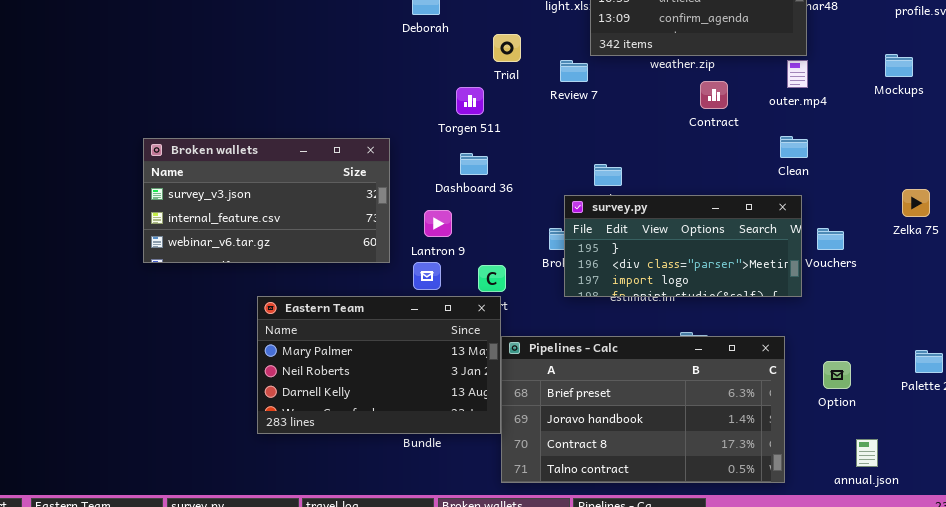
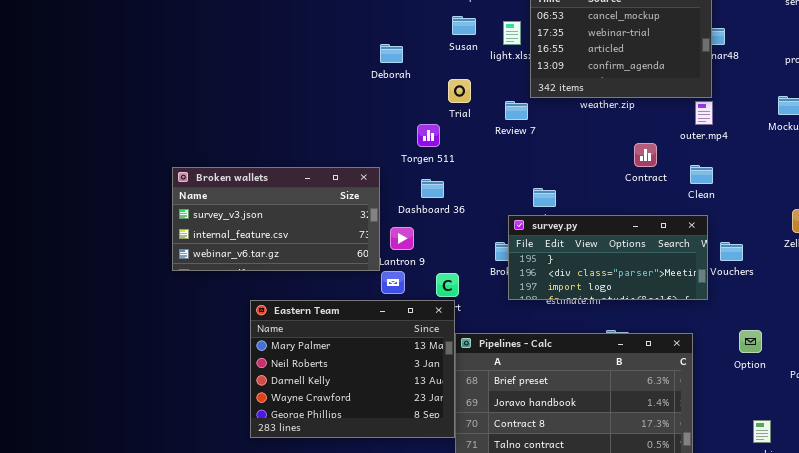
Contract: [700,81,728,109] -> [634,143,657,167], moved
Broken wallets: [143,138,390,263] -> [172,167,380,271], moved
Eastern Team: [257,296,501,434] -> [250,300,455,438], resized
Option: [823,361,851,389] -> [739,330,762,353], moved

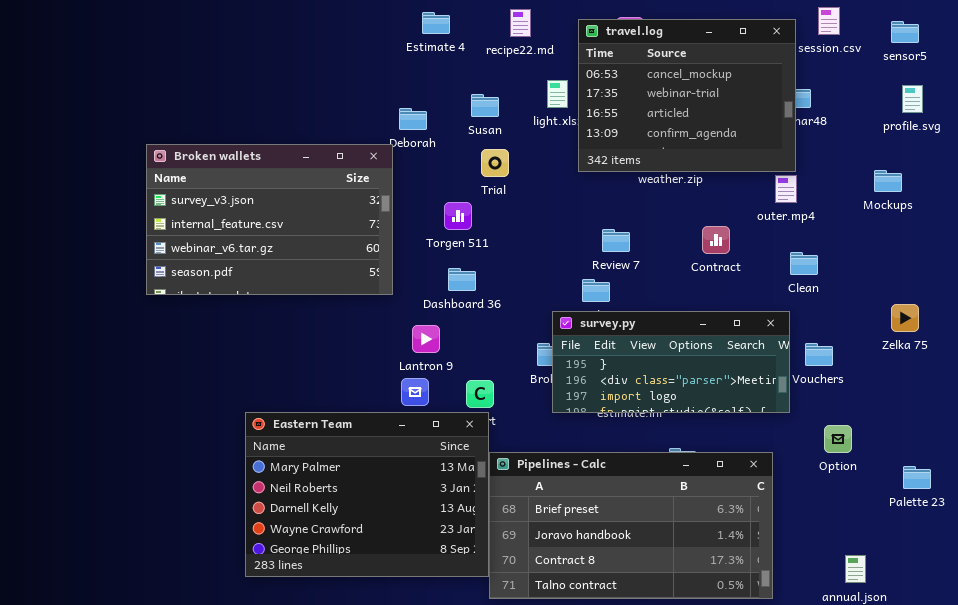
Susan: [452,16,476,35] -> [471,94,499,117], moved
Review 7: [505,101,528,120] -> [602,229,630,252], moved
Clean: [690,165,713,184] -> [790,252,818,275], moved
Broken wallets: [172,167,380,271] -> [146,144,393,295], moved, resized
Option: [739,330,762,353] -> [824,425,852,453], moved

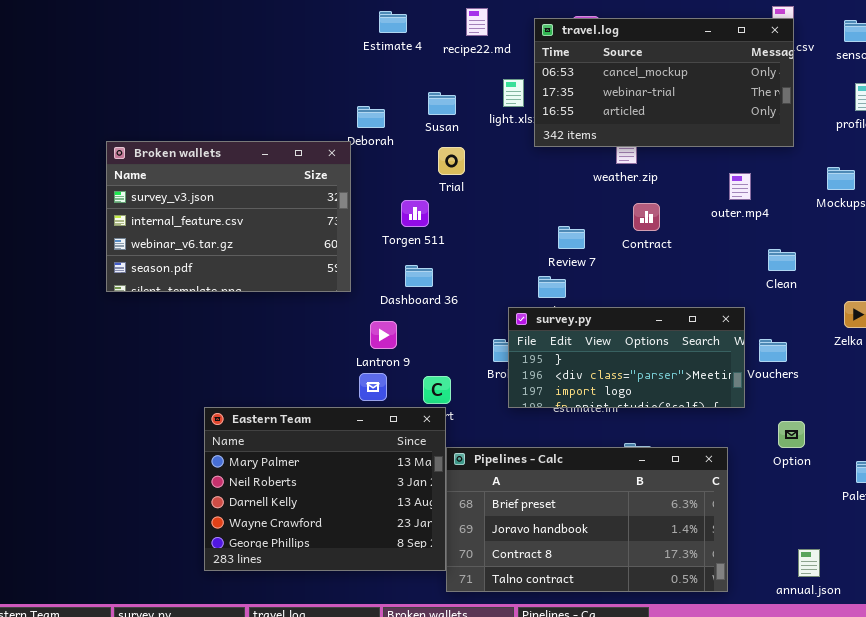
travel.log: [578,19,796,172] -> [534,18,794,147], resized
Contract: [702,226,730,254] -> [633,203,660,231], moved
Clean: [790,252,818,275] -> [768,249,796,271], moved

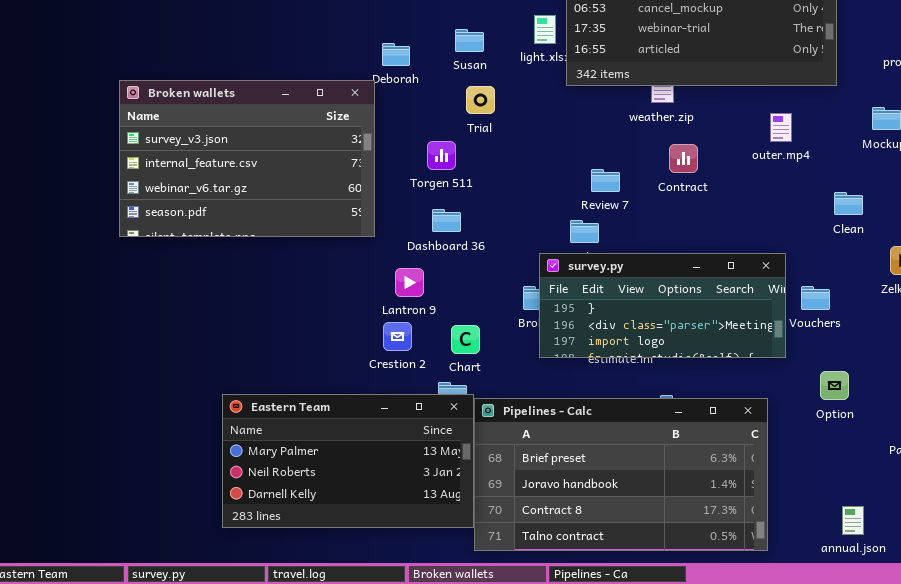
Clean: [768,249,796,271] -> [834,192,863,215], moved
Eastern Team: [204,407,446,571] -> [222,394,474,528], resized

